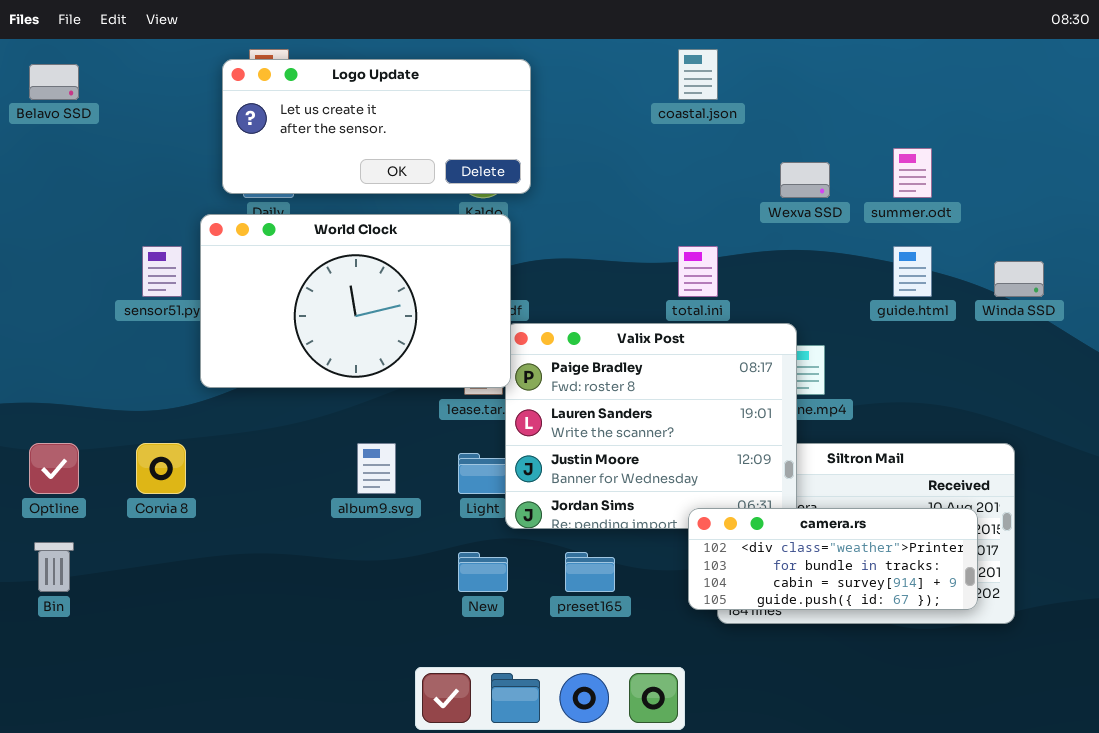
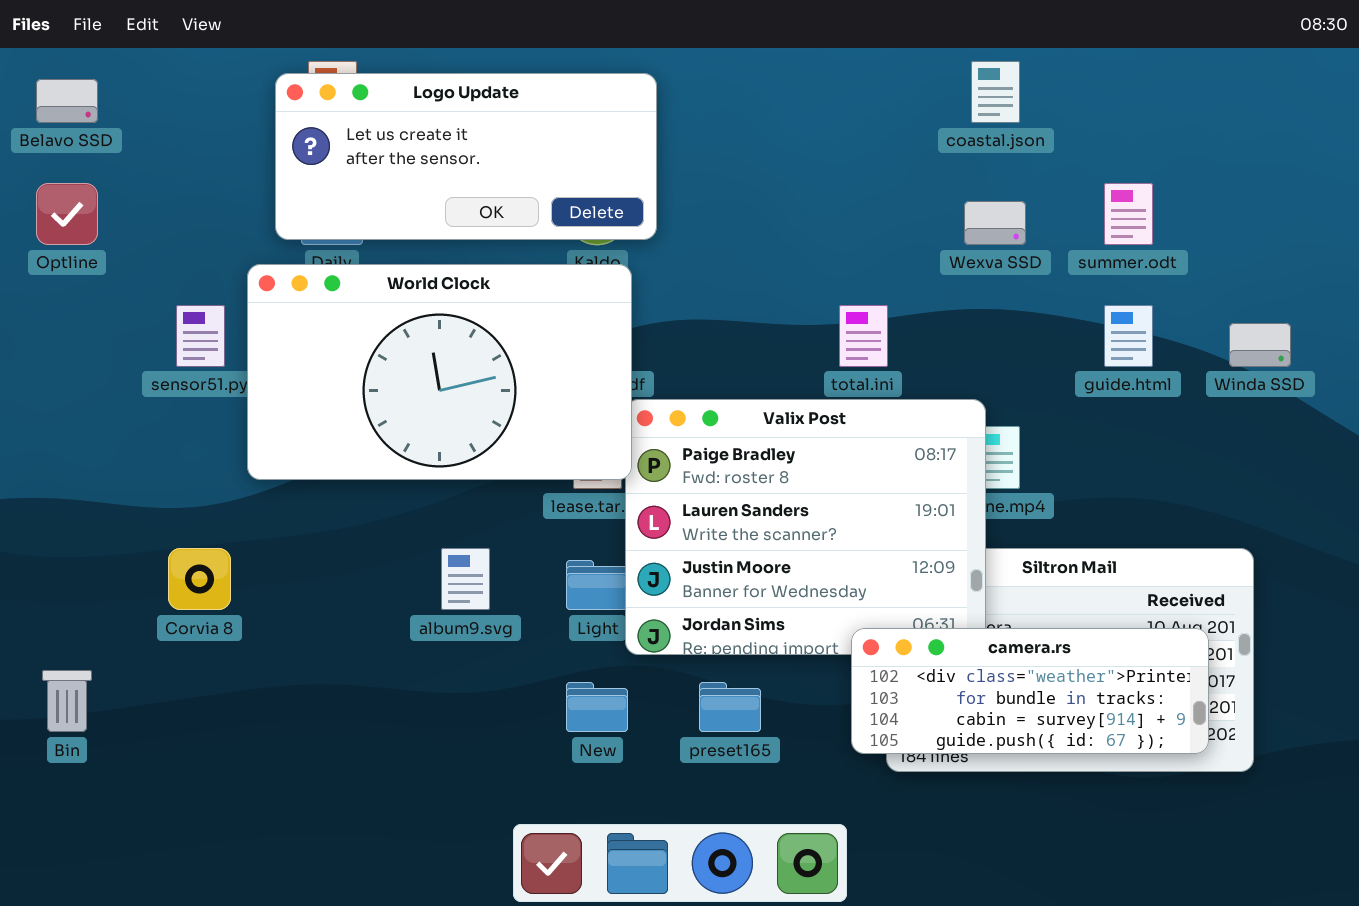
coastal.json: [678,49,718,100] -> [971,61,1020,123], moved
Optline: [29,443,79,494] -> [36,183,98,245], moved

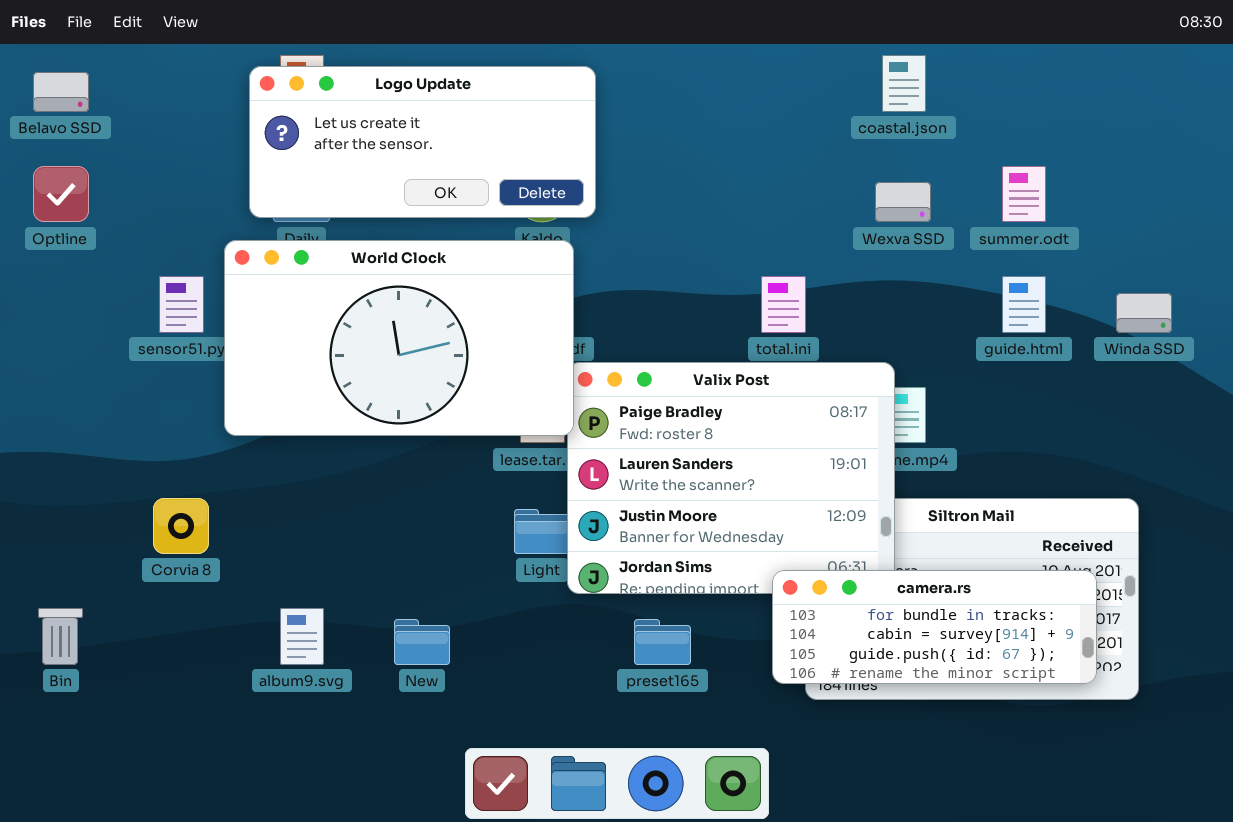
album9.svg: [441,548,490,610] -> [280,608,324,665], moved
camera.rs: [851,628,1209,754] -> [772,570,1097,684], scrolled down 1 row
New: [566,682,628,732] -> [394,619,450,665], moved

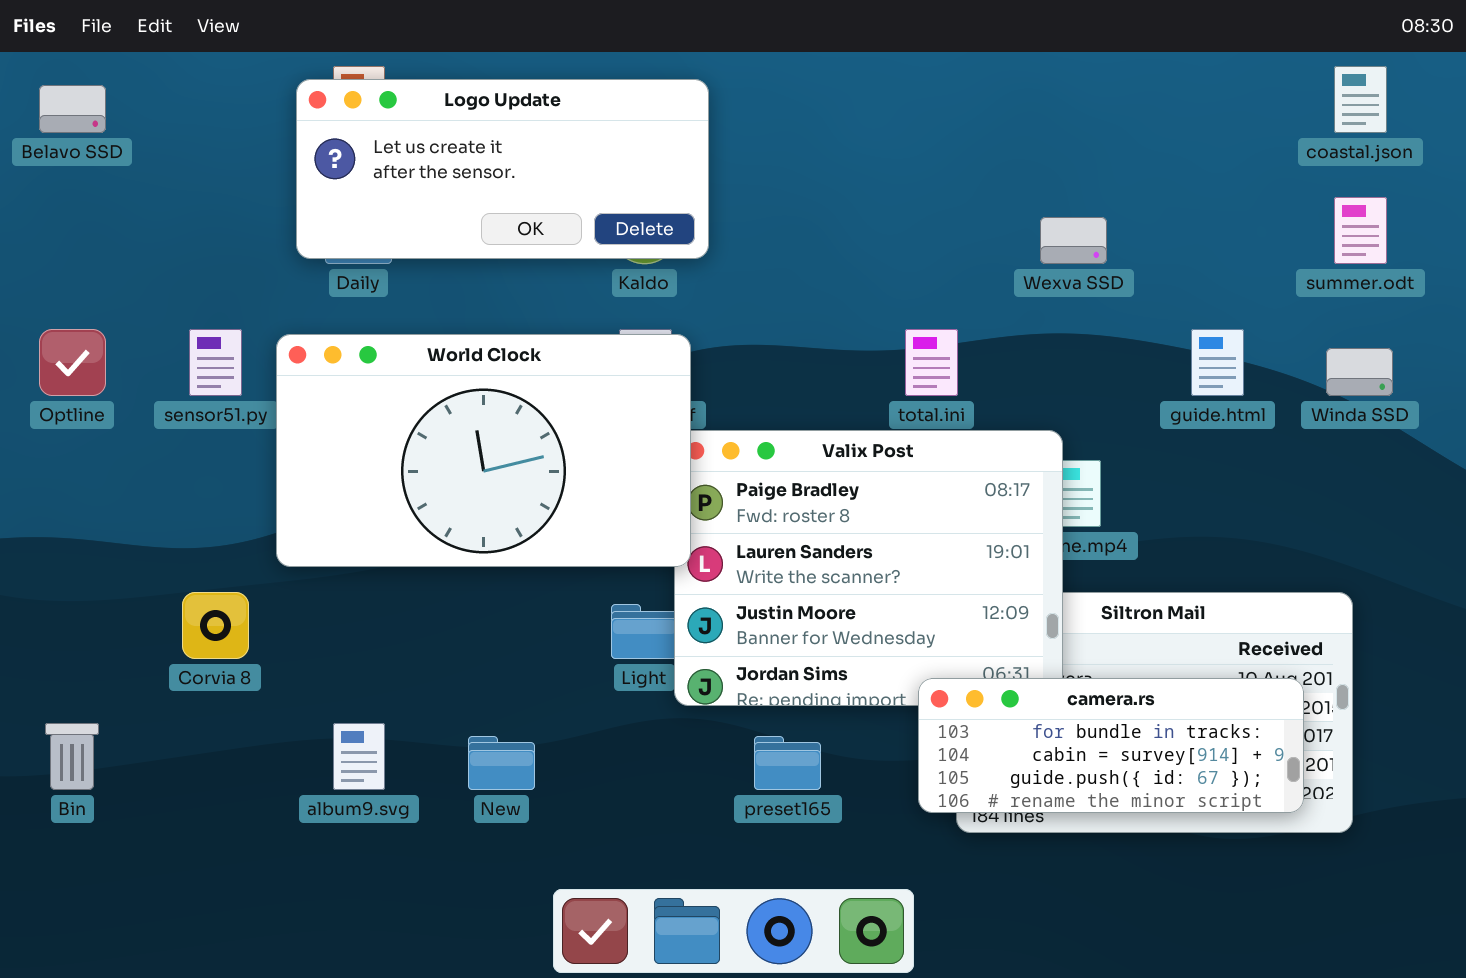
coastal.json: [882,55,926,112] -> [1334,66,1387,133], moved
Optline: [33,166,89,222] -> [39,329,106,396], moved
summer.odt: [1002,166,1046,222] -> [1334,197,1387,264], moved
World Clock: [224,240,574,436] -> [276,334,691,567], moved

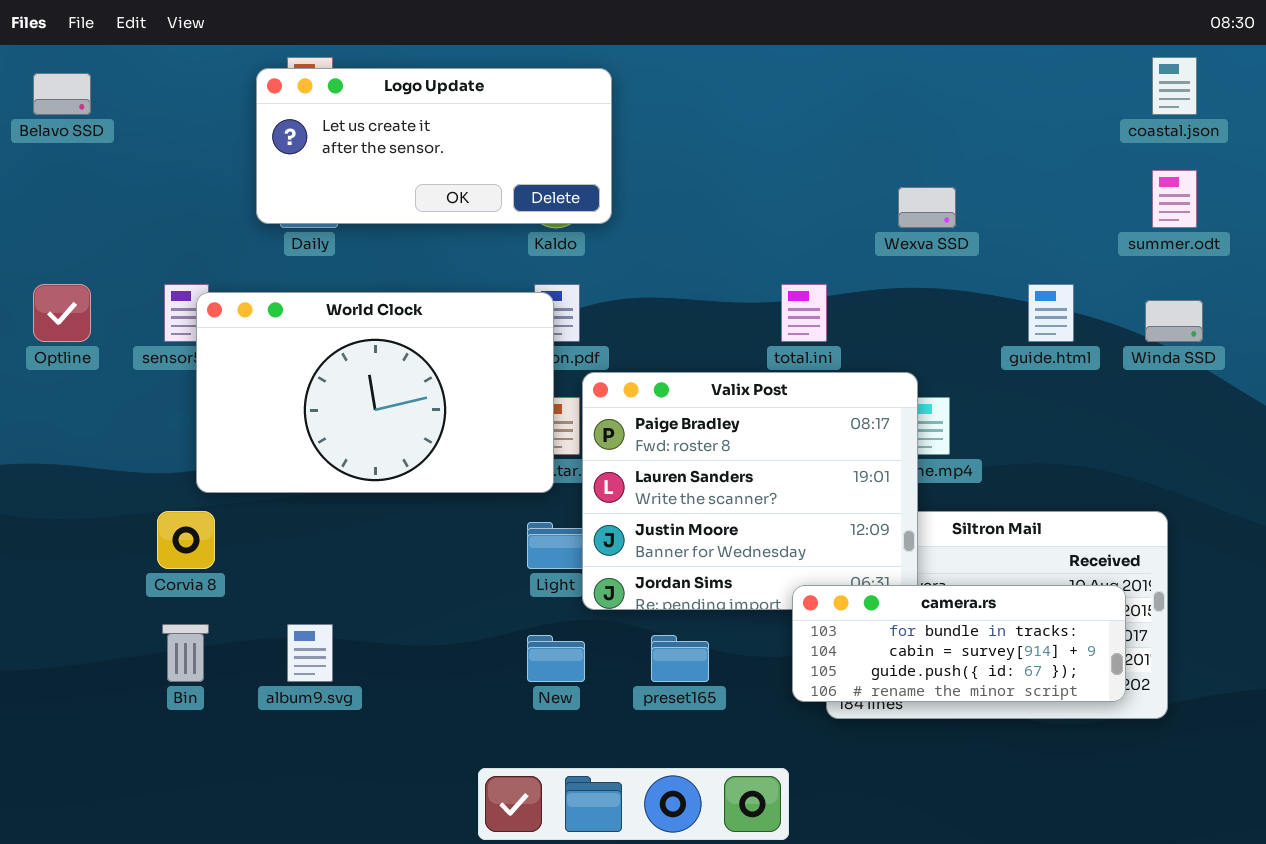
World Clock: [276,334,691,567] -> [196,292,554,493], moved
Bin: [45,723,99,790] -> [162,624,209,682], moved
New: [468,736,535,790] -> [527,635,585,682], moved

